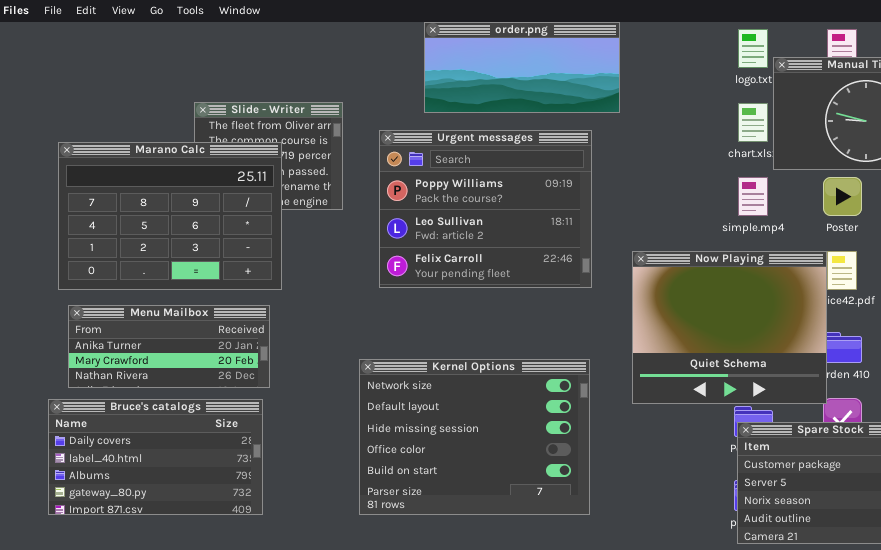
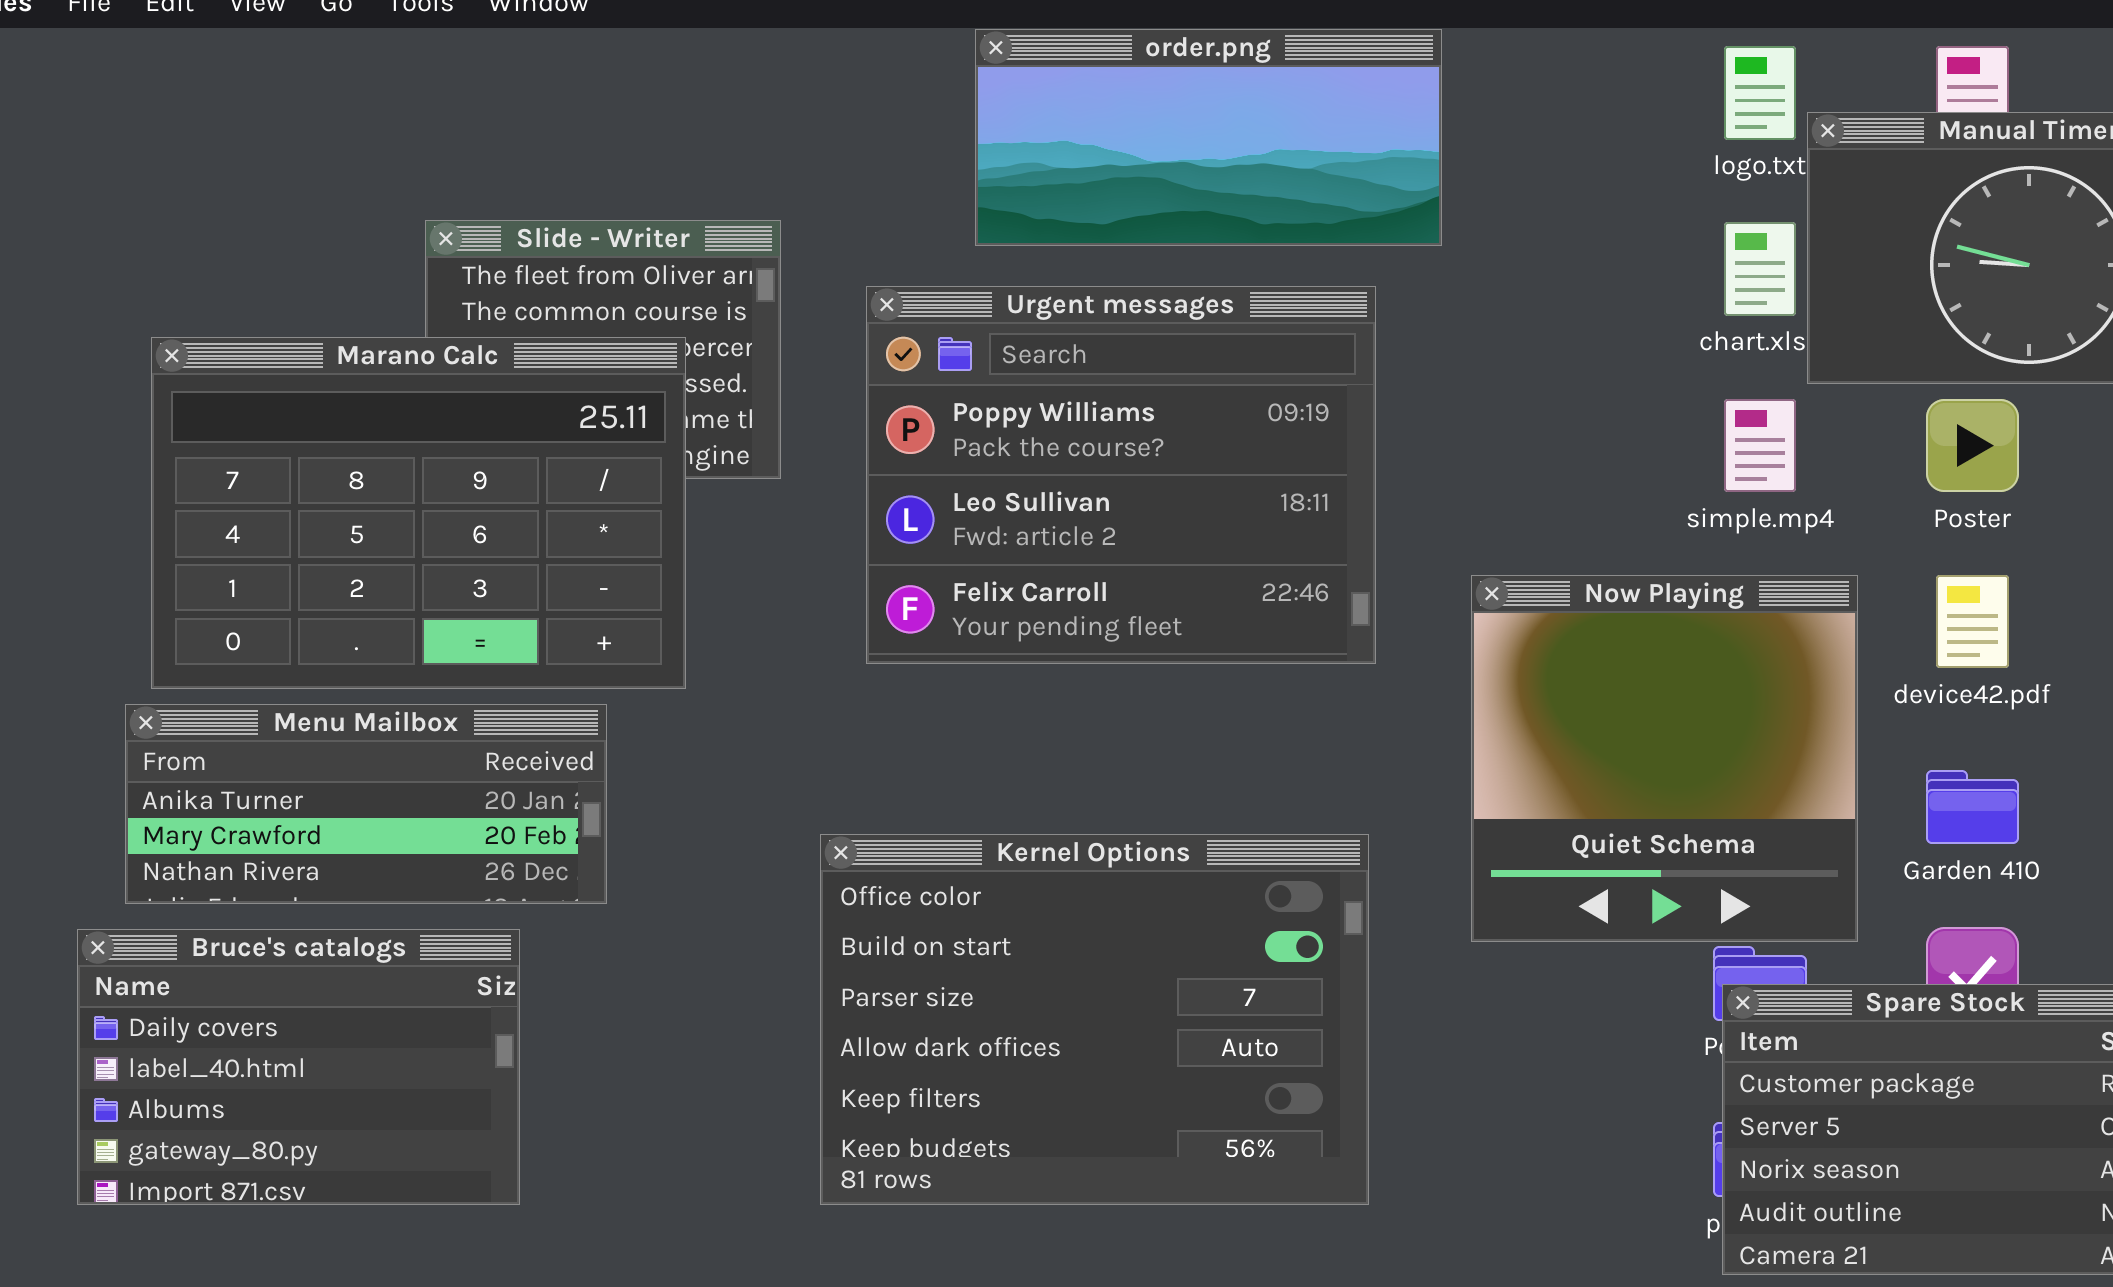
Marano Calc: [58,142,282,290] -> [151,337,686,689], moved
Now Playing: [632,251,827,404] -> [1471,575,1858,942], resized
Kernel Options: [359,359,590,515] -> [820,834,1369,1205], scrolled down 3 rows
Bruce's catalogs: [48,399,263,515] -> [77,929,520,1205], resized

